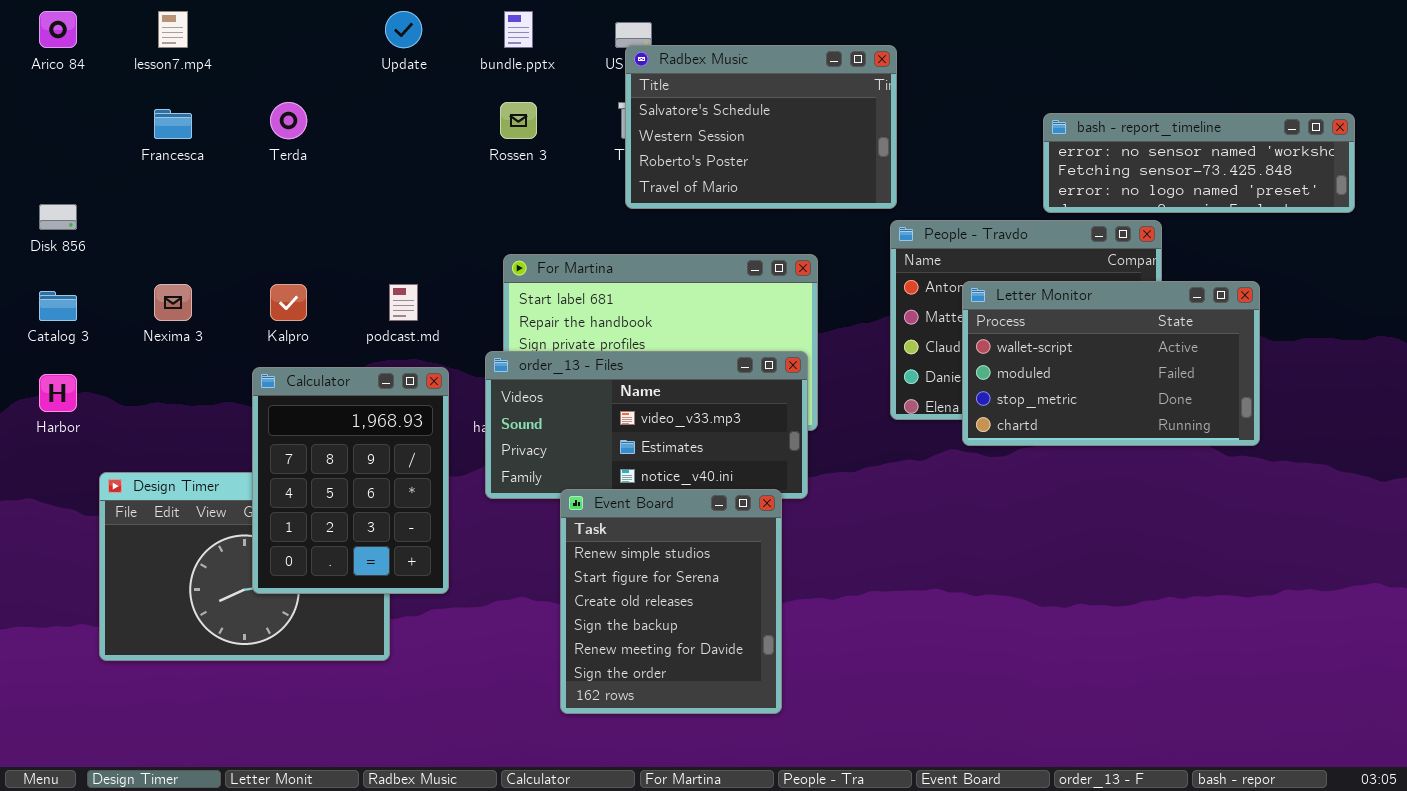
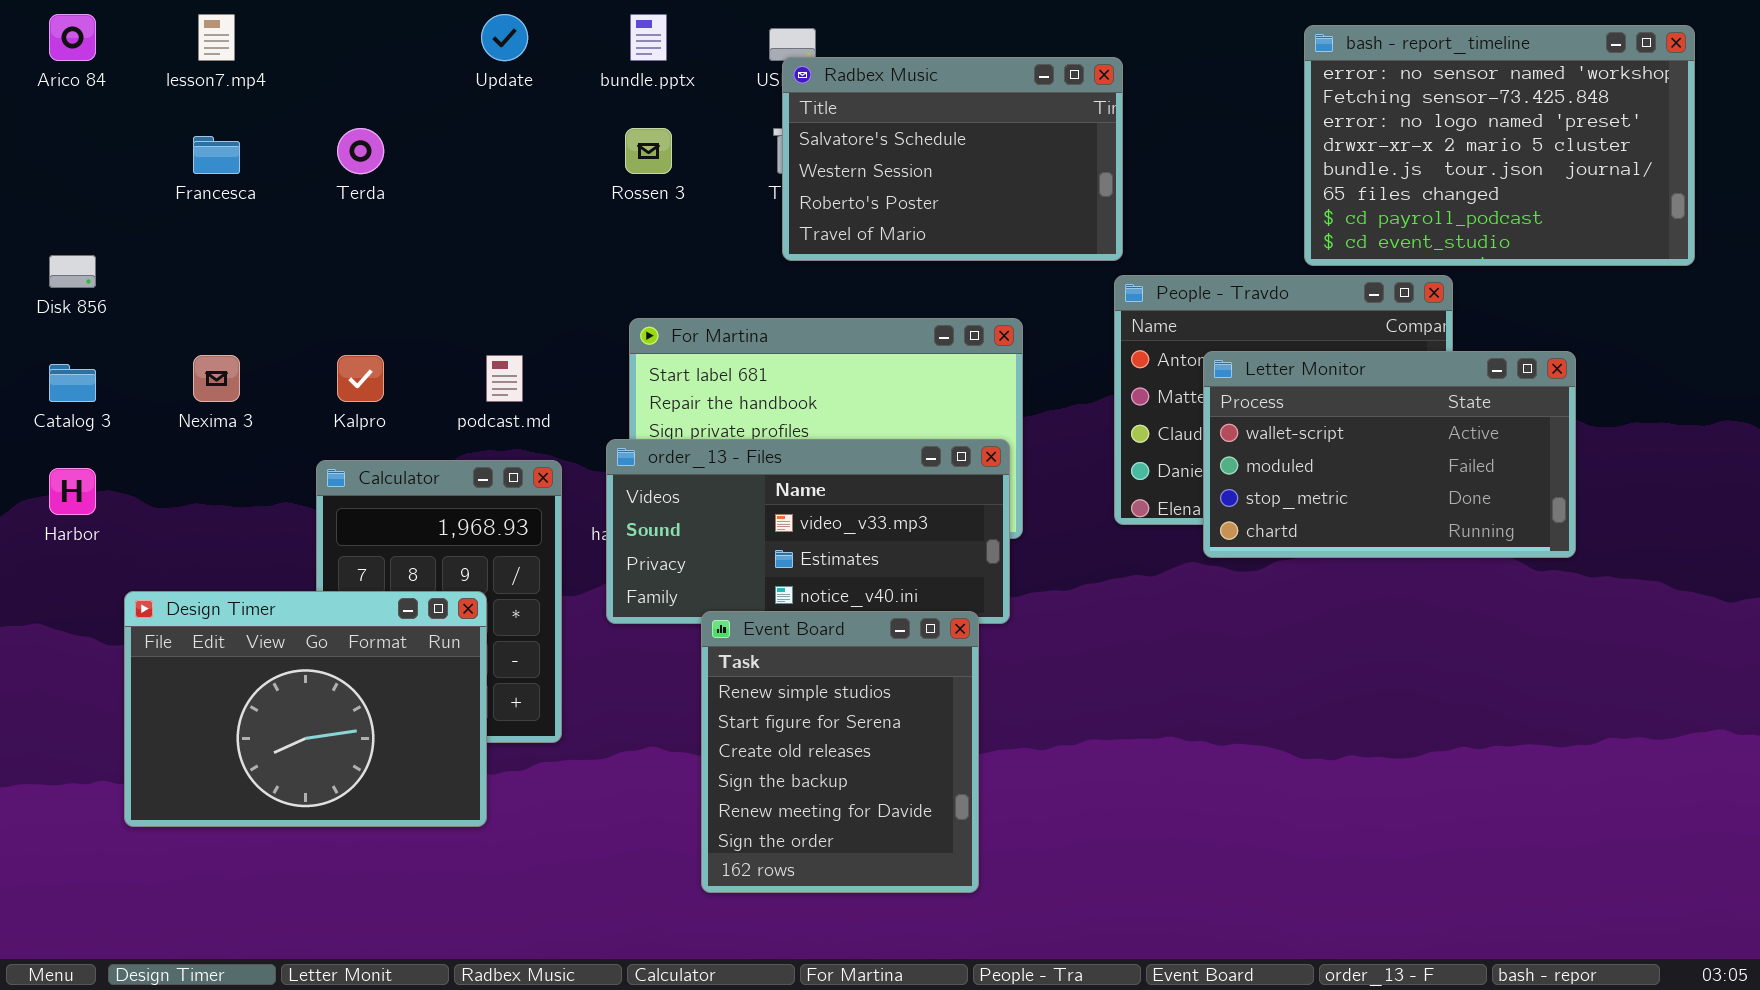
bash - report_timeline: [1043,113,1355,213] -> [1304,25,1695,266], resized
Design Timer: [99,472,390,661] -> [124,591,487,827], raised

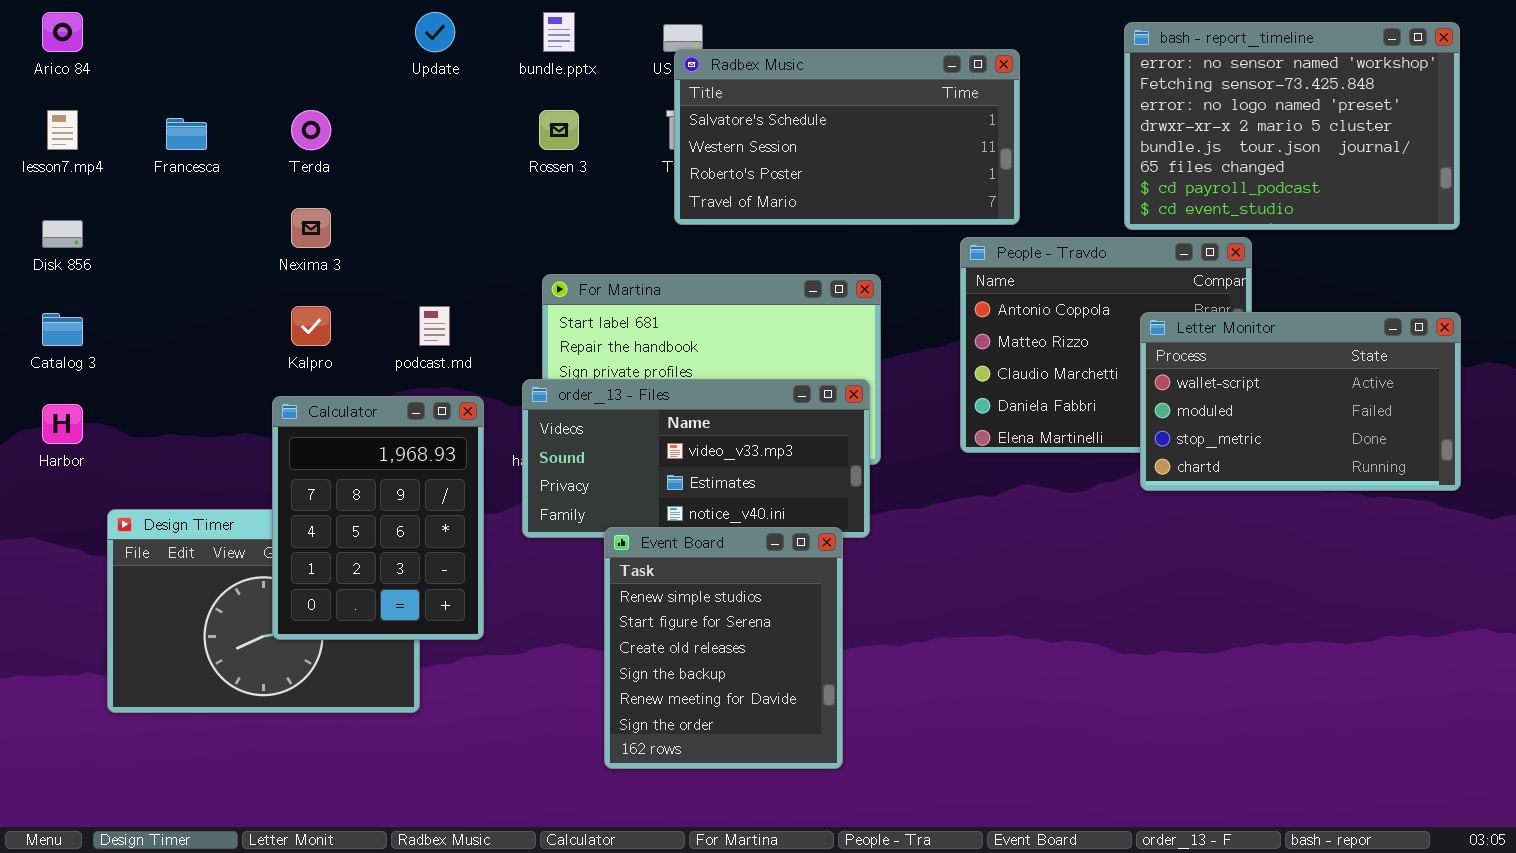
lesson7.mp4: [198,14,235,61] -> [47,110,78,150], moved
Radbex Music: [782,57,1123,261] -> [674,49,1020,225], resized
Letter Monitor: [1203,351,1576,558] -> [1140,312,1461,491], moved
Nexima 3: [193,355,240,402] -> [291,208,331,248], moved
Calculator: [316,460,562,743] -> [272,396,484,640], raised

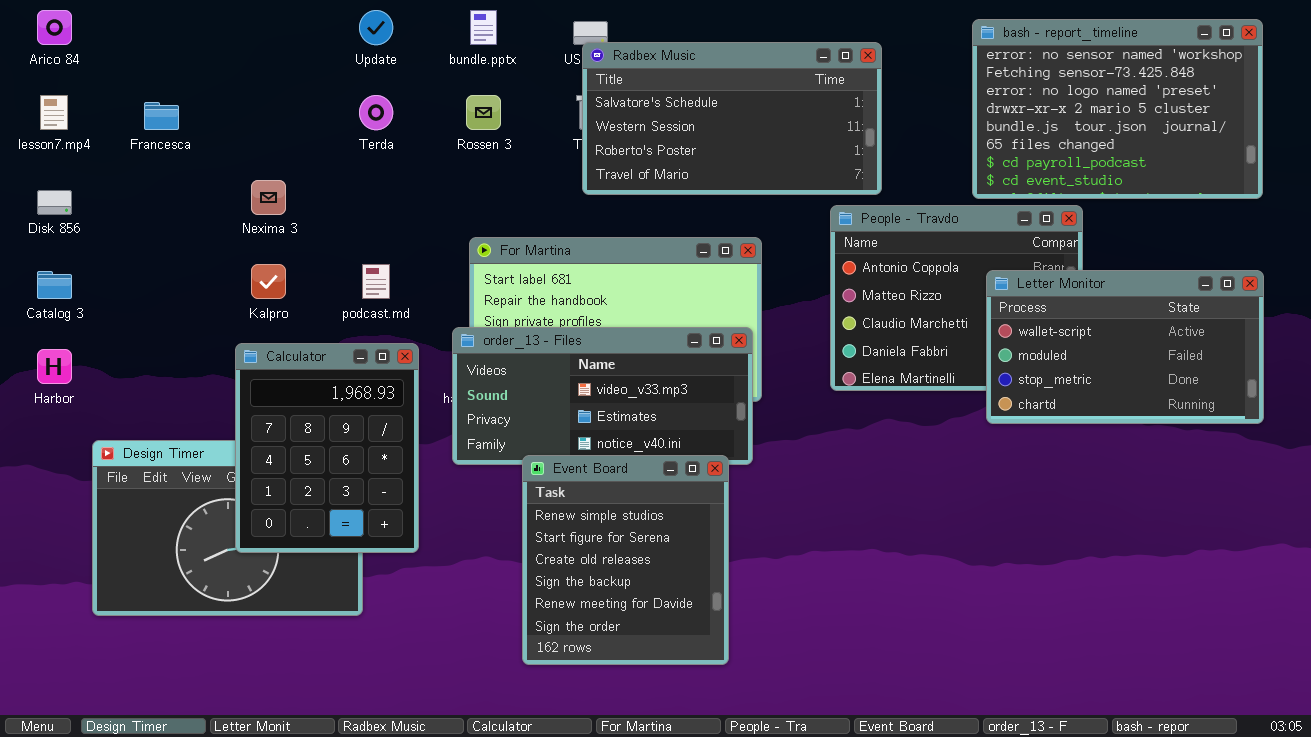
Terda: [291,110,331,150] -> [359,95,393,130], moved

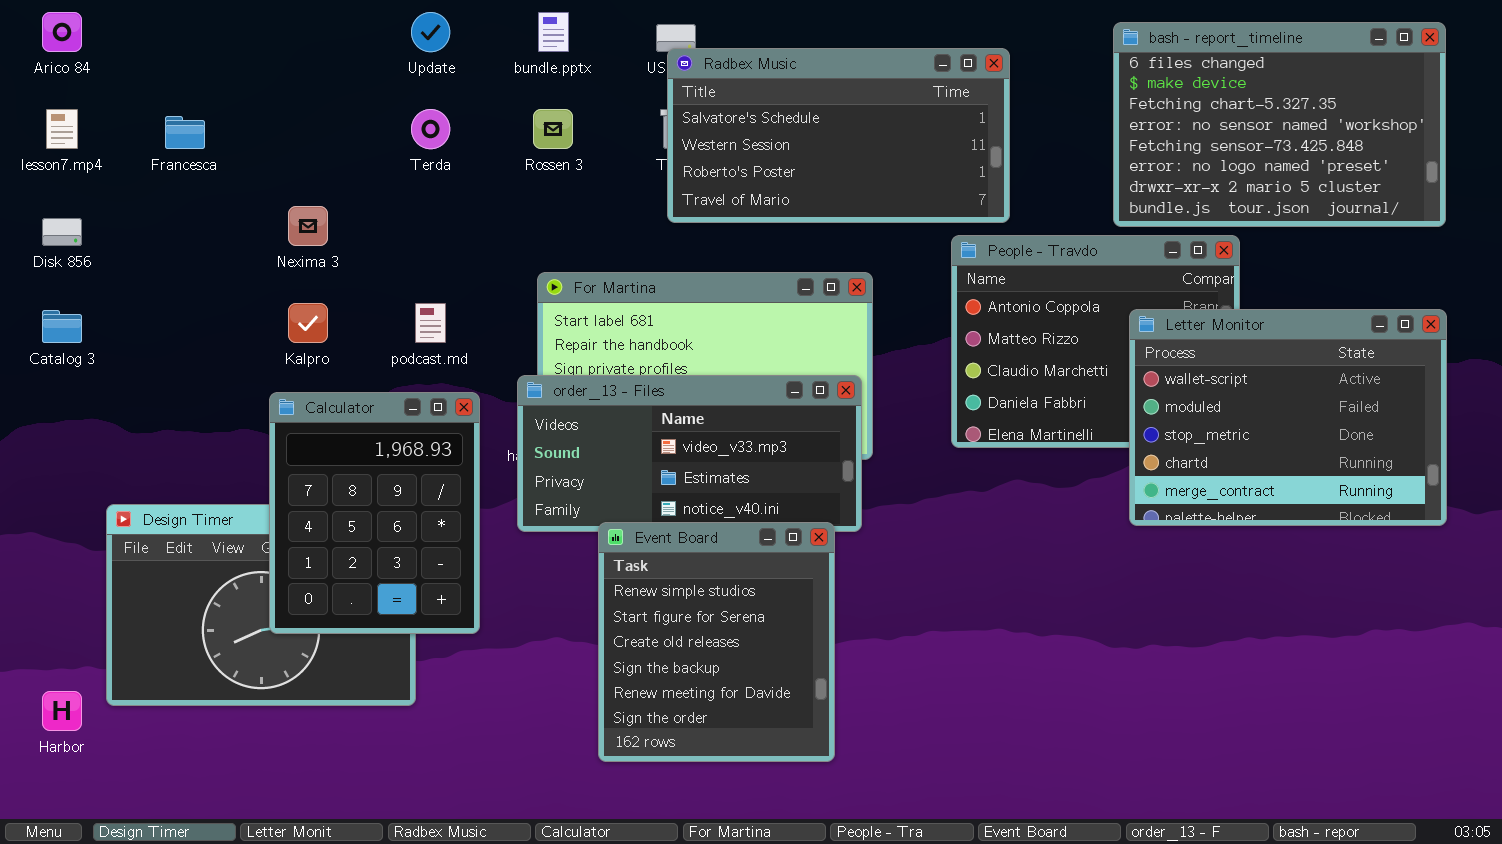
bash - report_timeline: [972,19,1263,199] -> [1113,22,1446,227], scrolled up 3 rows
Letter Monitor: [986,270,1264,424] -> [1129,309,1447,526], resized
Harbor: [37,349,72,384] -> [42,691,82,731], moved

